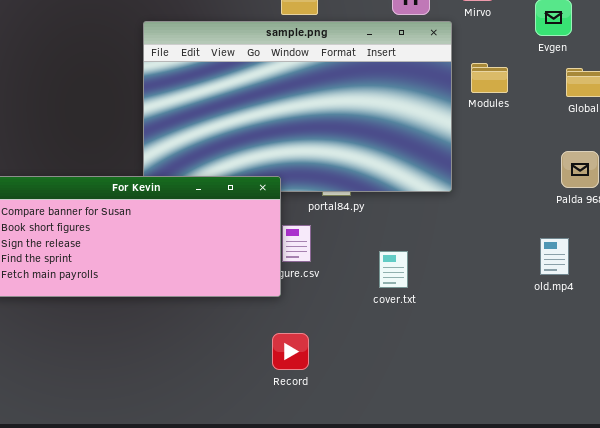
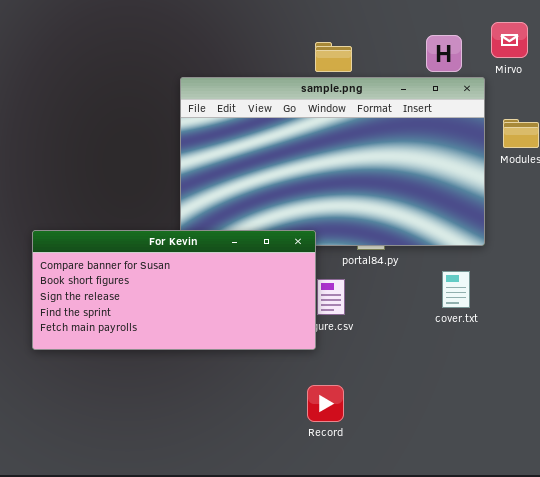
cover.txt: [379,251,408,288] -> [442,271,470,308], moved

